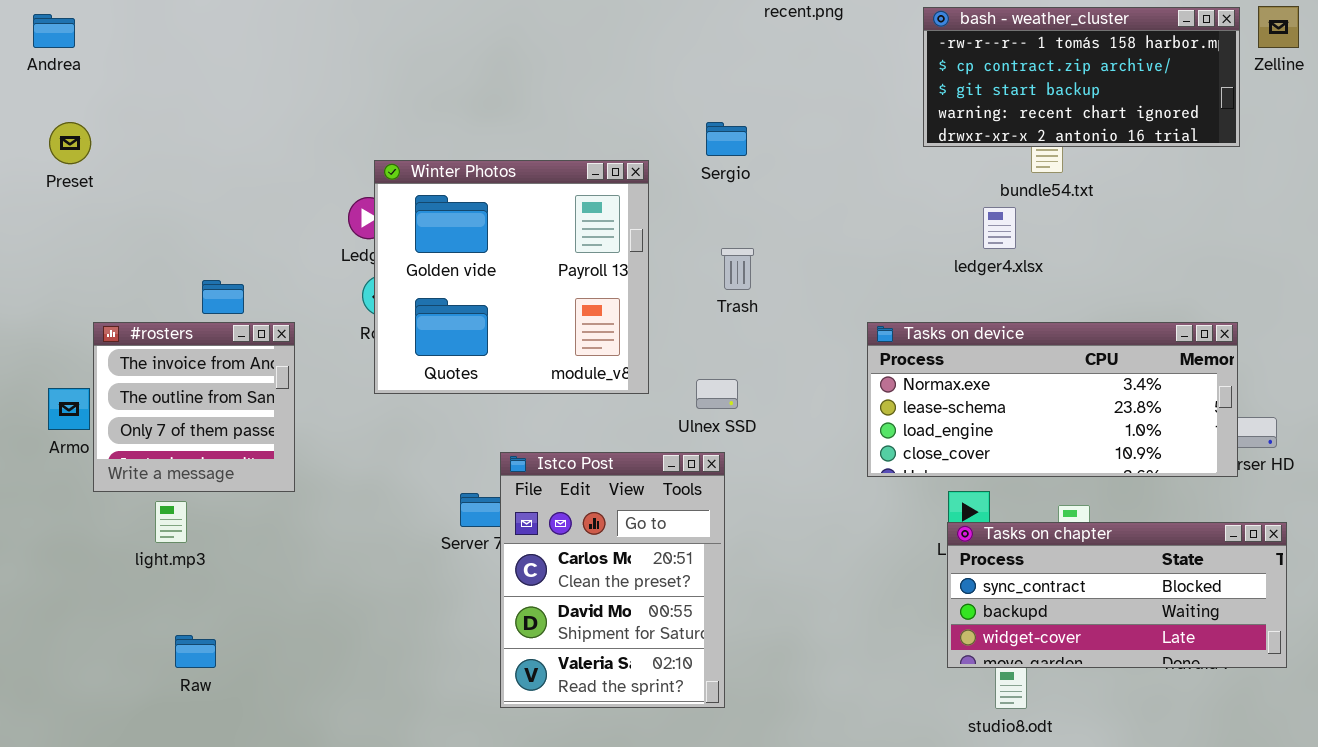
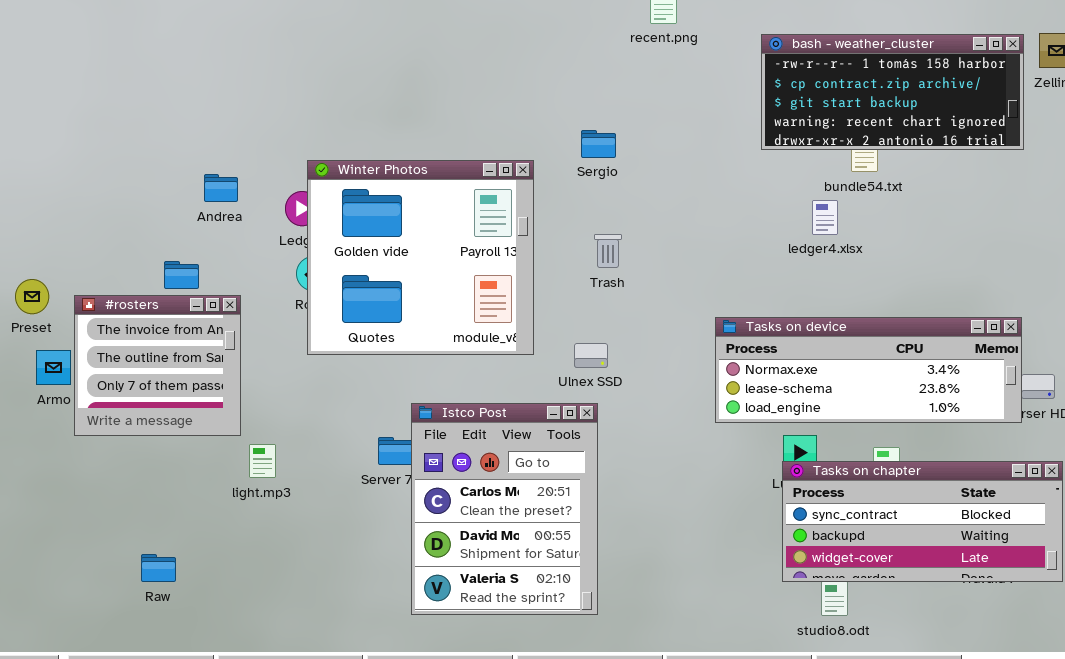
Andrea: [33,14,75,48] -> [204,174,238,202], moved
Preset: [49,122,91,164] -> [15,279,49,314], moved
Tasks on device: [867,322,1238,477] -> [715,317,1022,423], resized
light.mp3: [155,501,187,543] -> [249,444,276,478], moved

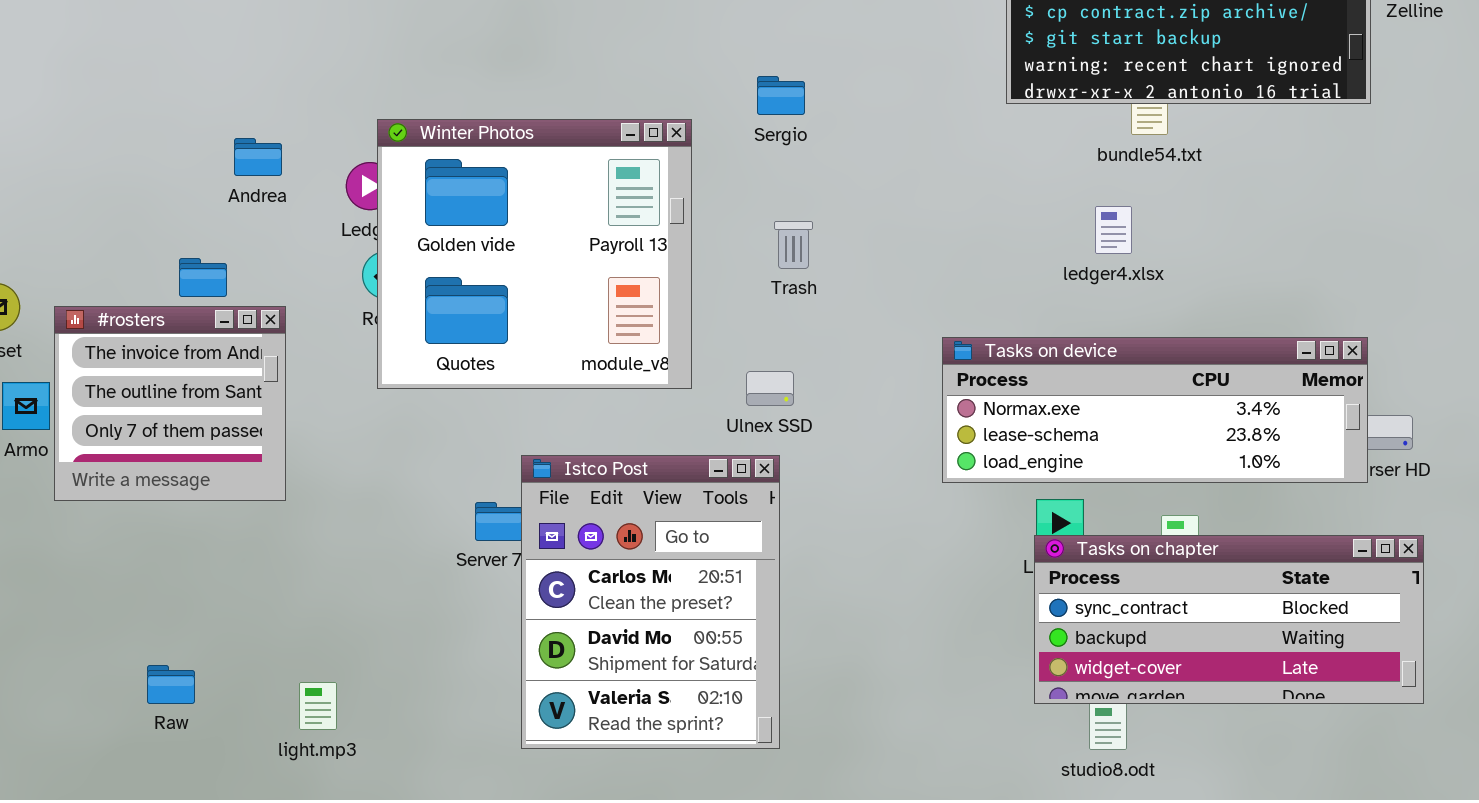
ledger4.xlsx: [812,200,838,235] -> [1095,206,1132,254], moved
light.mp3: [249,444,276,478] -> [299,682,337,730], moved

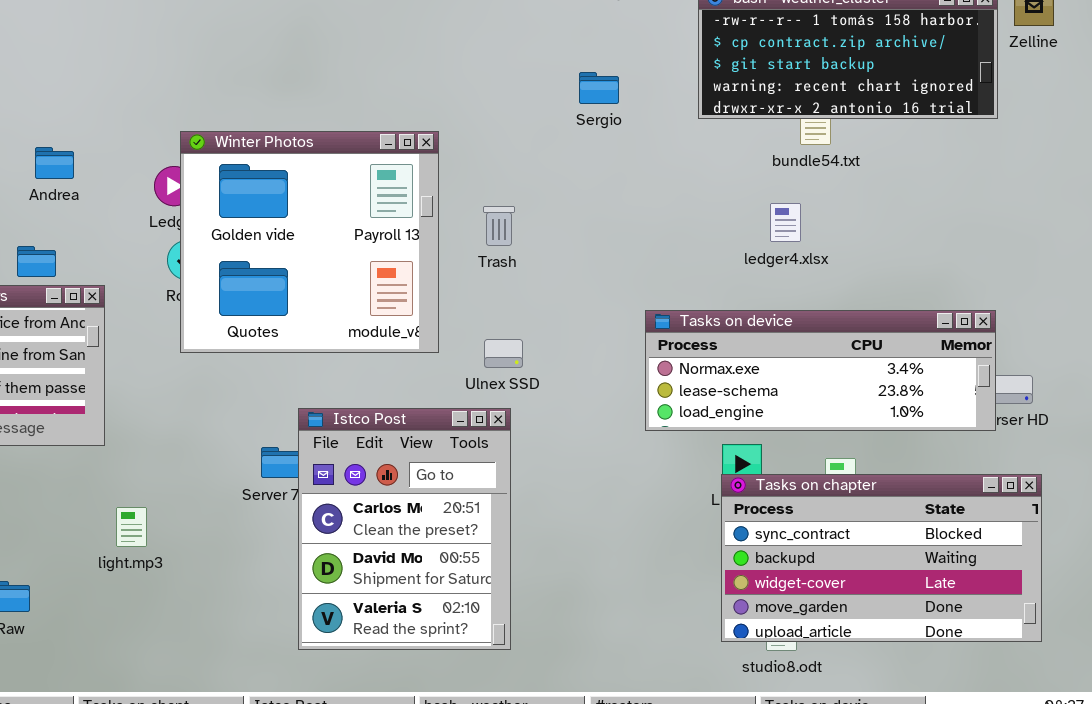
Sergio: [757,76,805,115] -> [579,72,619,104], moved
Andrea: [234,138,282,176] -> [35,147,74,179], moved
Trash: [774,221,813,269] -> [483,206,515,246], moved
Tasks on chapter: [1034,535,1424,704] -> [721,474,1042,642], resized
light.mp3: [299,682,337,730] -> [116,507,147,547], moved

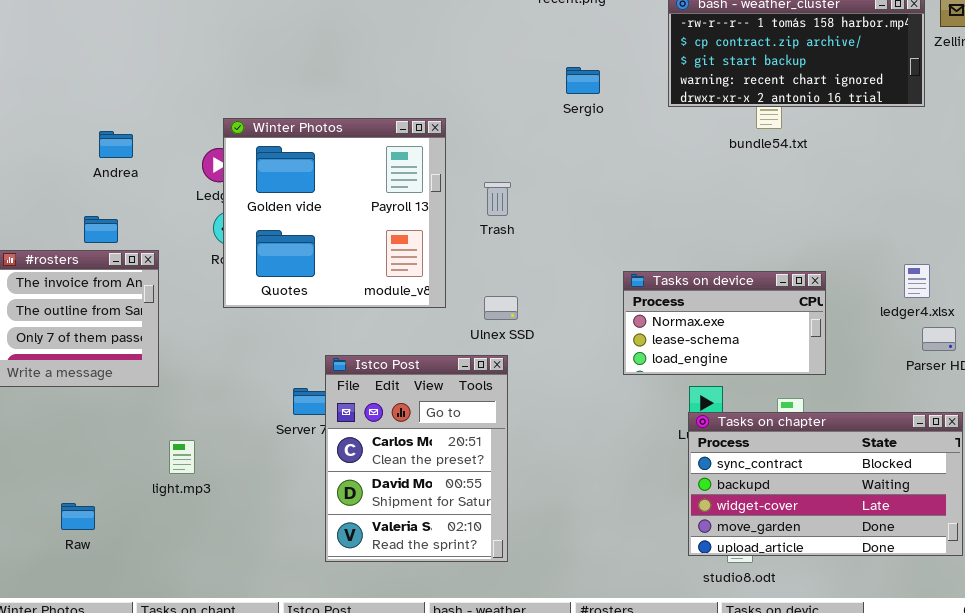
ledger4.xlsx: [770,203,801,242] -> [904,264,930,298], moved
Tasks on device: [645,310,996,431] -> [623,271,826,375], resized

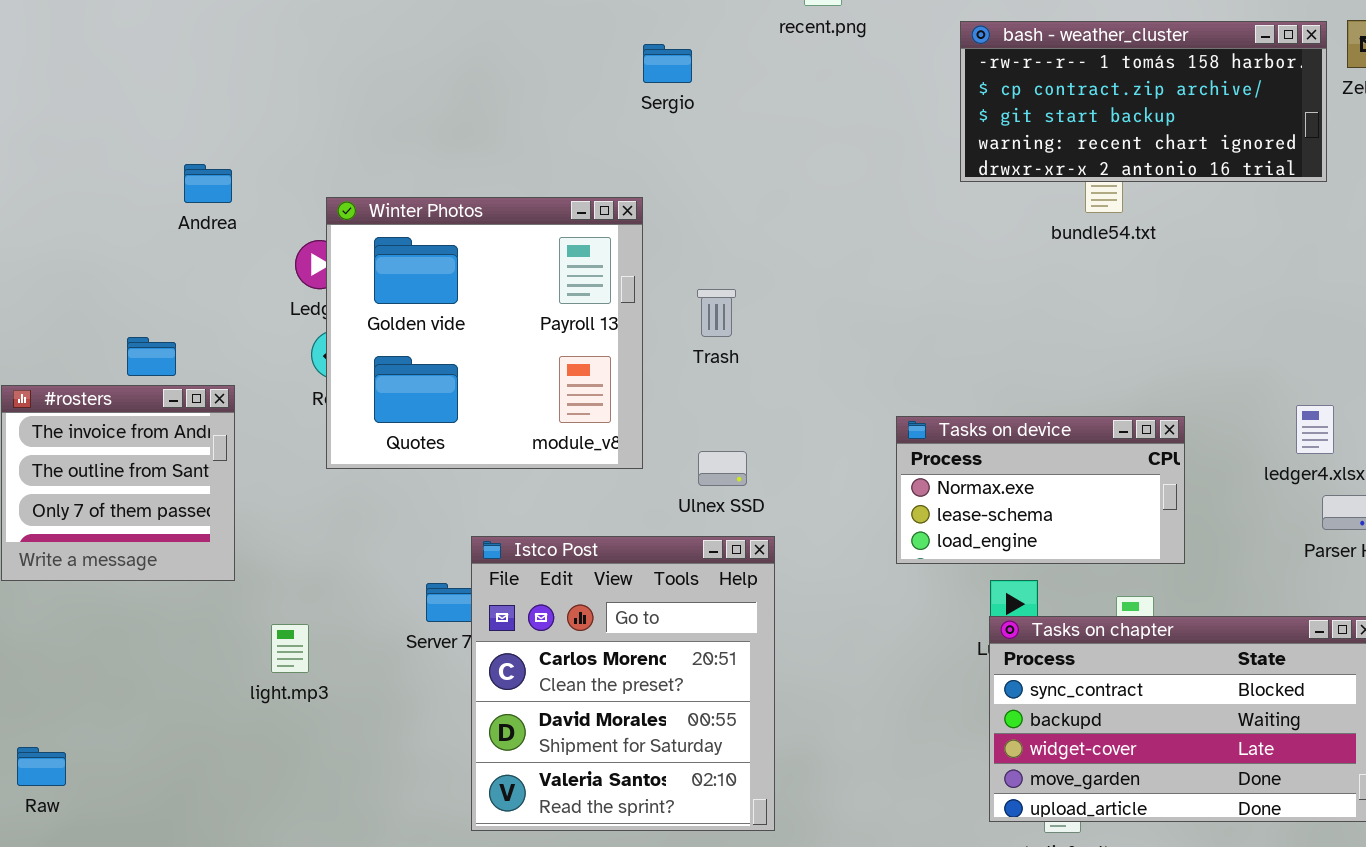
Sergio: [566,67,600,94] -> [643,44,692,83], moved
Andrea: [99,131,133,158] -> [184,164,232,203], moved
Istco Post: [325,355,508,562] -> [471,536,775,831], resized
light.mp3: [169,440,195,474] -> [271,624,309,673], moved
Raw: [61,503,95,530] -> [17,747,66,786], moved

